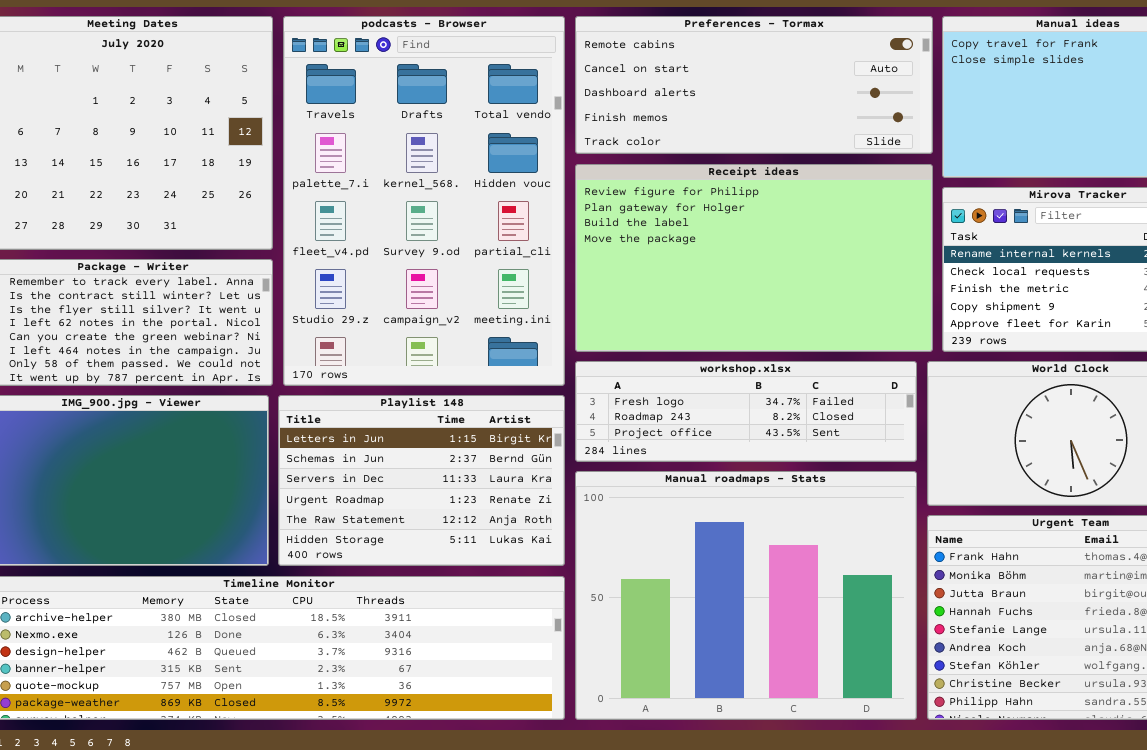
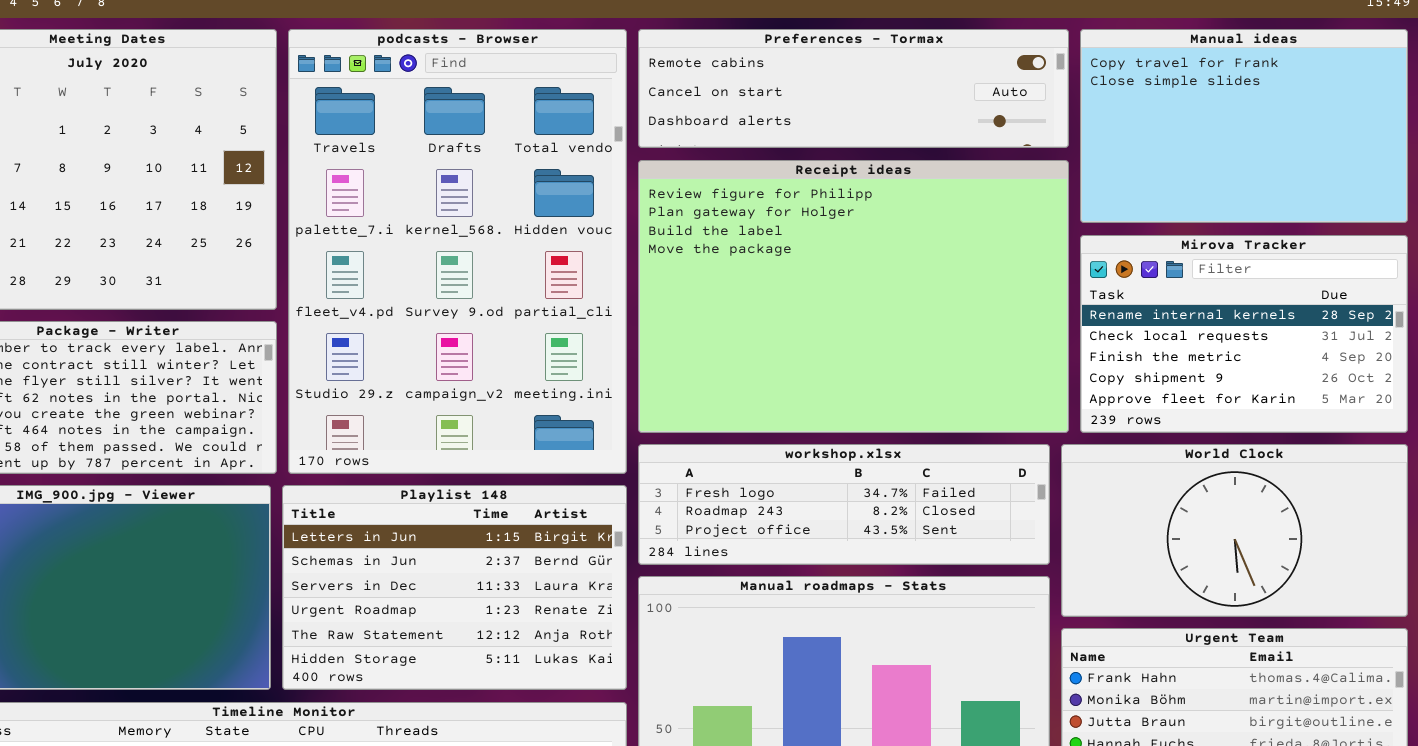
Preferences - Tormax: [575,16,933,154] -> [638,29,1069,148], resized
Receipt ideas: [575,164,933,352] -> [638,160,1069,433], resized

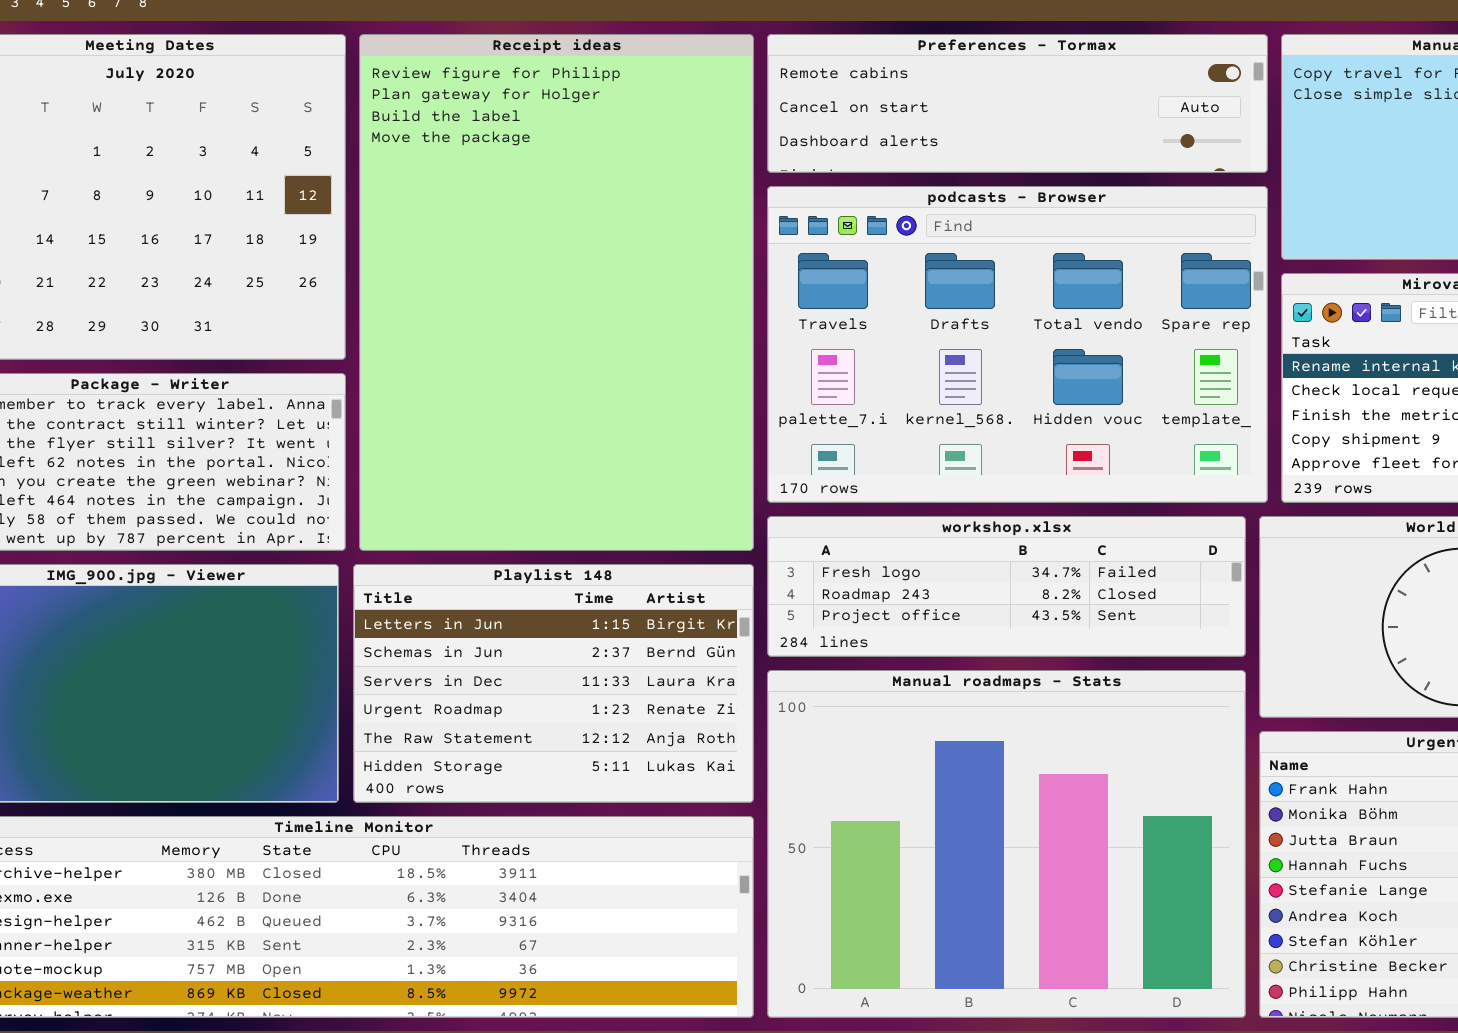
podcasts - Browser: [288,29,627,474] -> [767,186,1268,503], moved, resized
Receipt ideas: [638,160,1069,433] -> [359,34,754,551], moved, resized

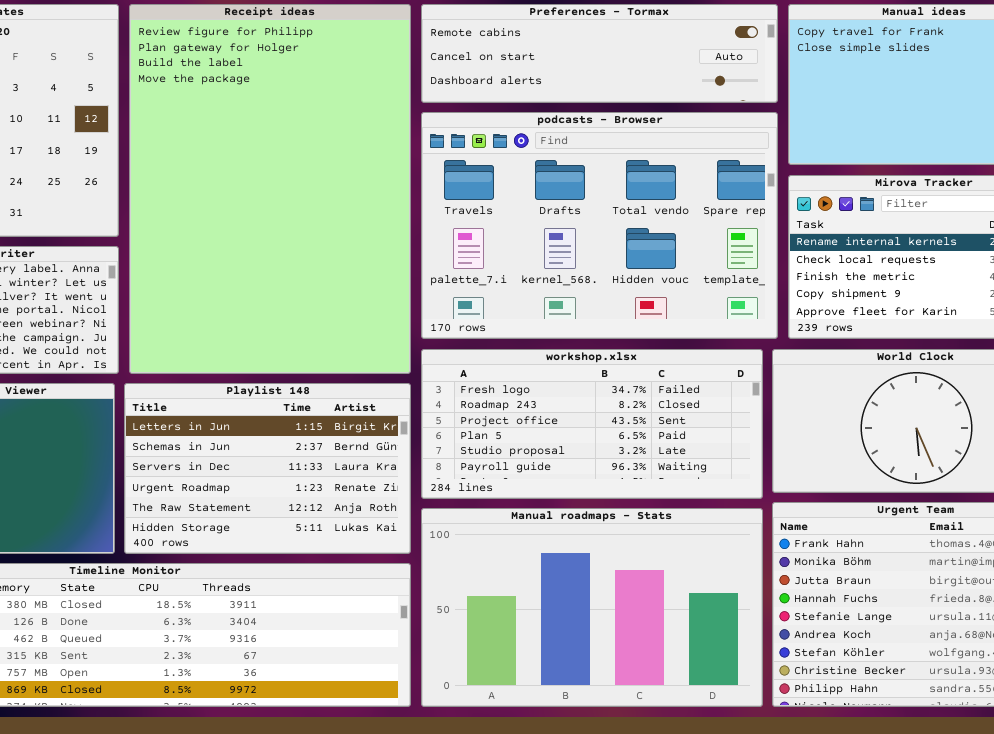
workshop.xlsx: [767,516,1246,657] -> [421,349,763,499], resized
Manual roadmaps - Stats: [767,670,1246,1018] -> [421,508,763,707], resized

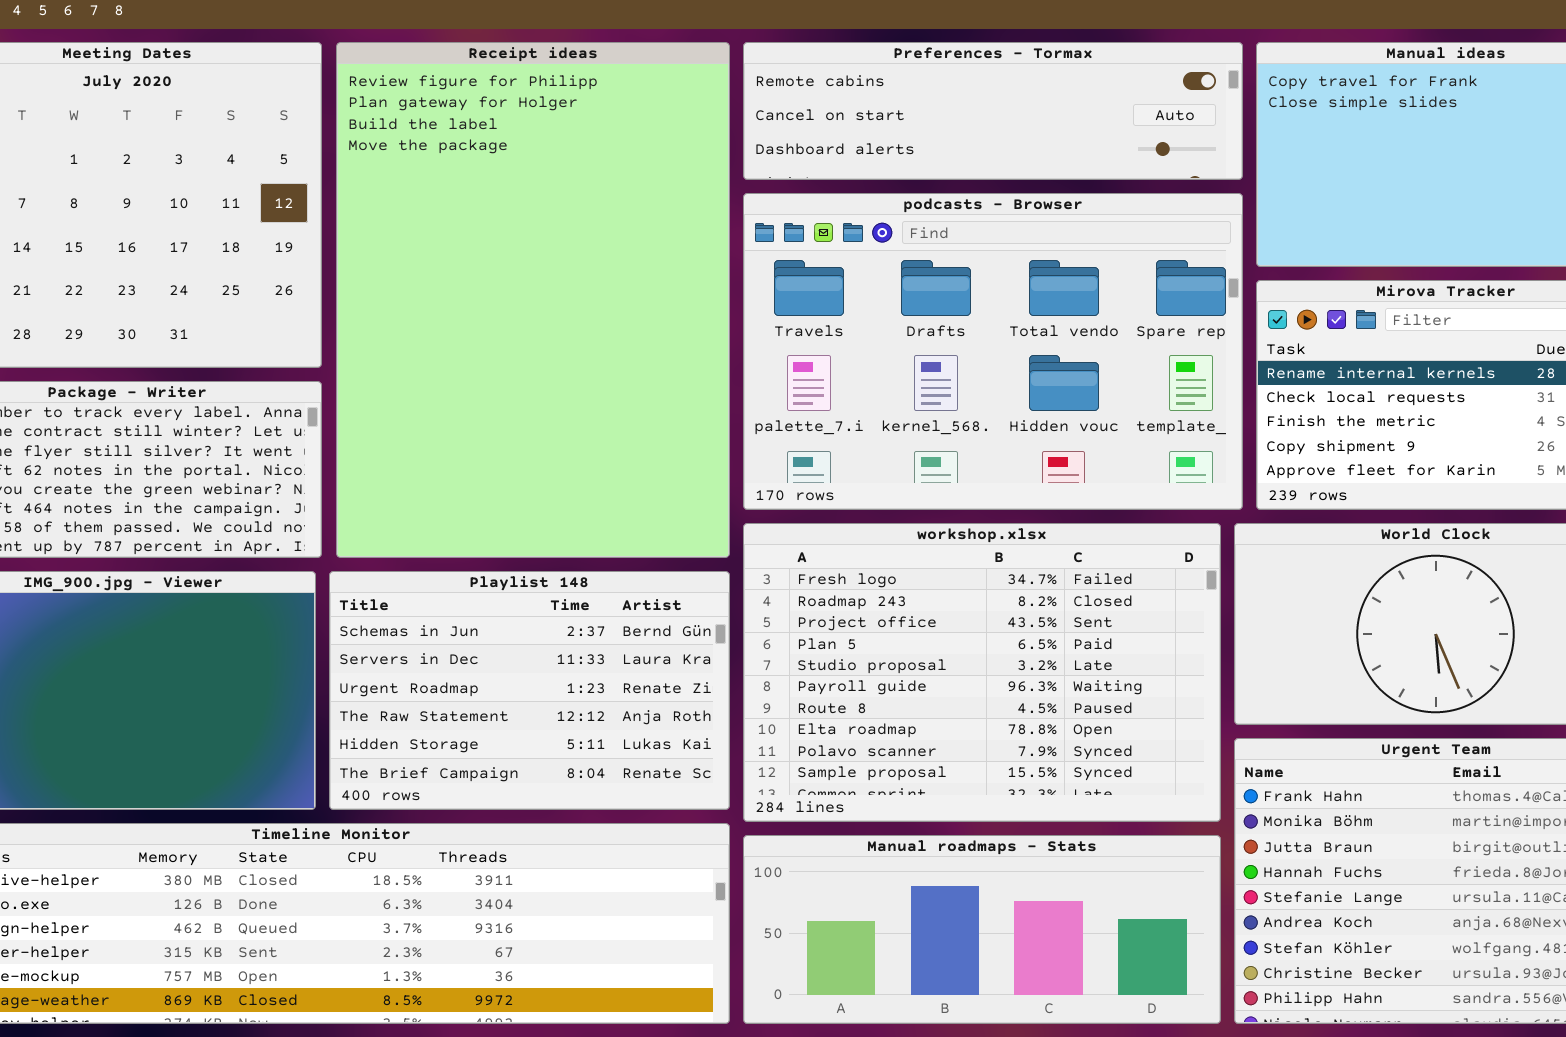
workshop.xlsx: [421,349,763,499] -> [743,523,1221,822], resized
Playlist 148: [124,383,411,554] -> [329,571,730,810], scrolled down 1 row
Manual roadmaps - Stats: [421,508,763,707] -> [743,835,1221,1024], resized

